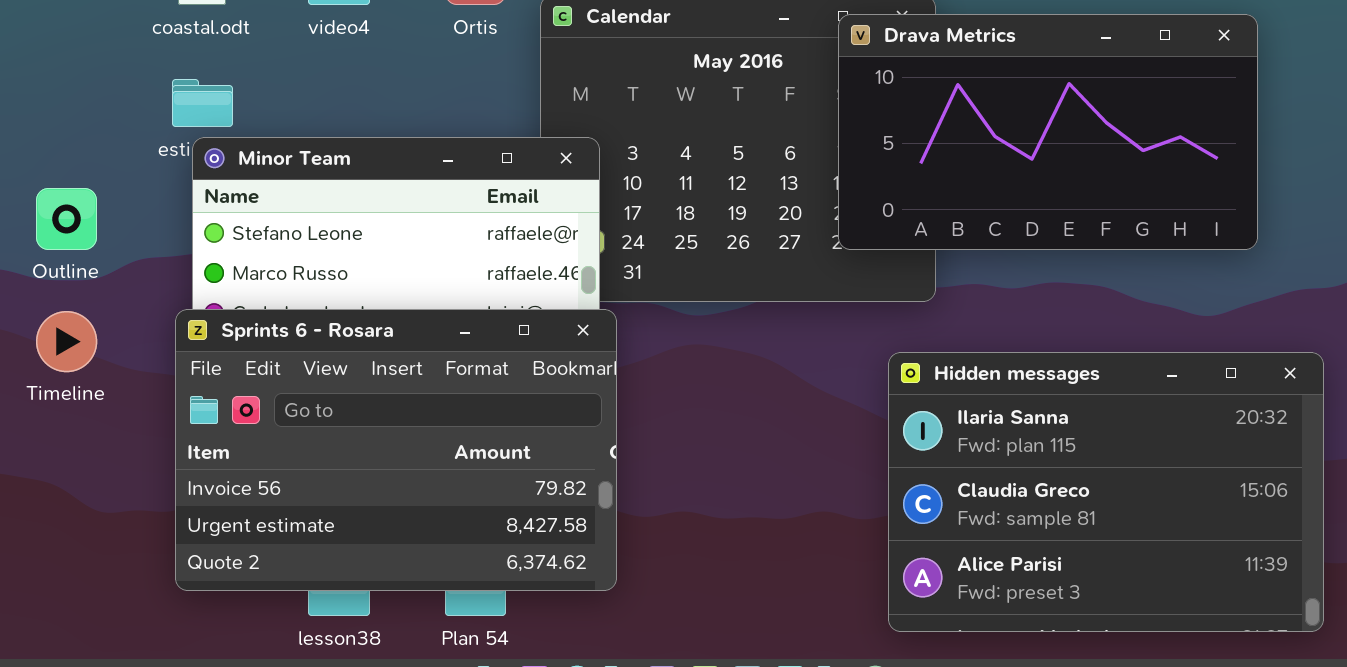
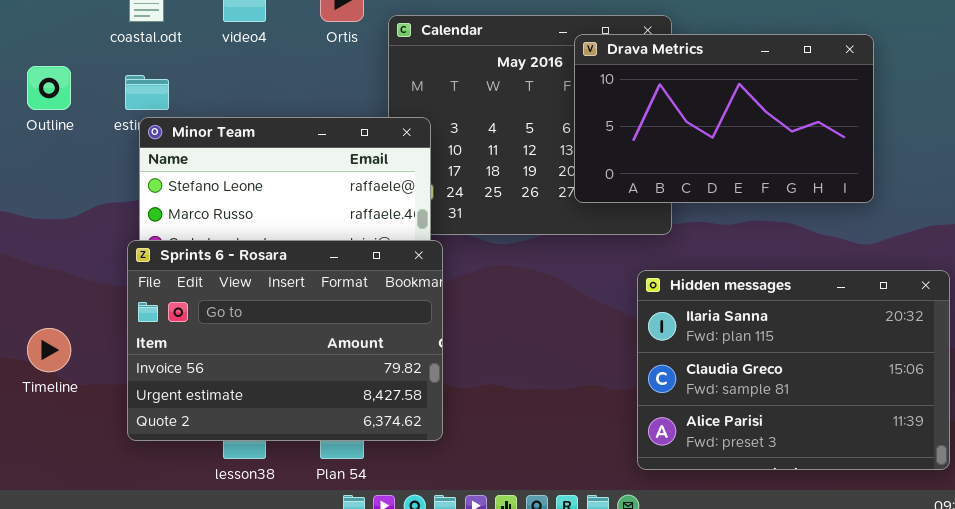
Drava Metrics: [838,14,1258,250] -> [574,34,874,203], moved
Outline: [36,188,97,250] -> [27,66,71,110], moved
Timeline: [36,311,97,372] -> [27,328,71,372], moved

